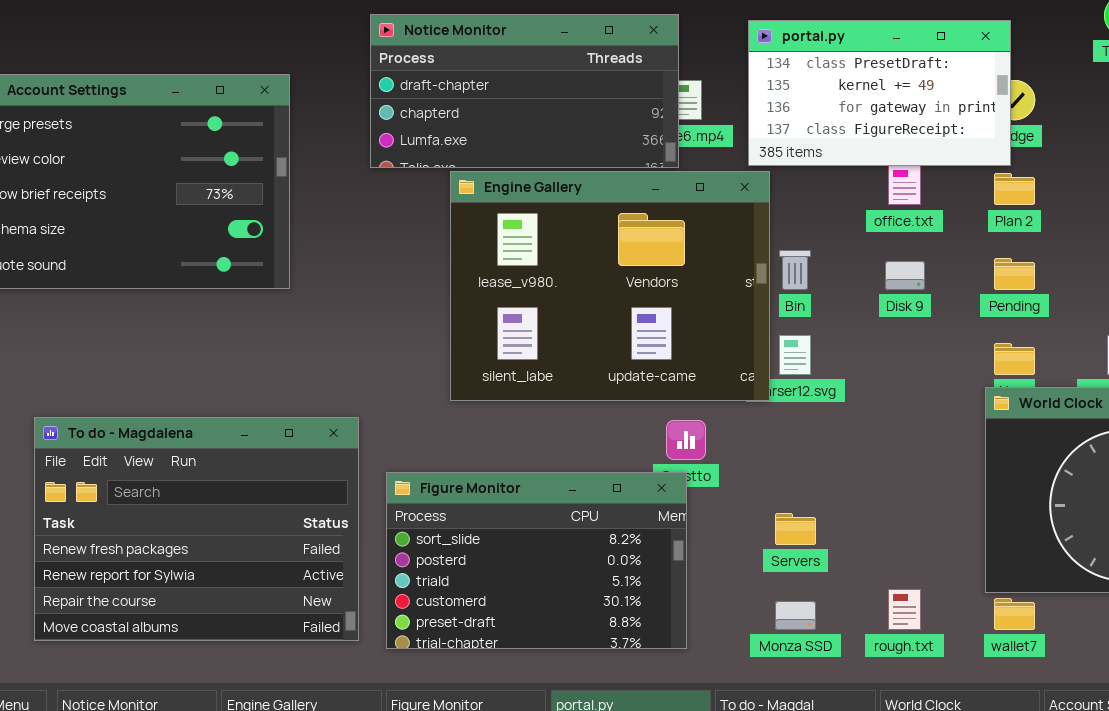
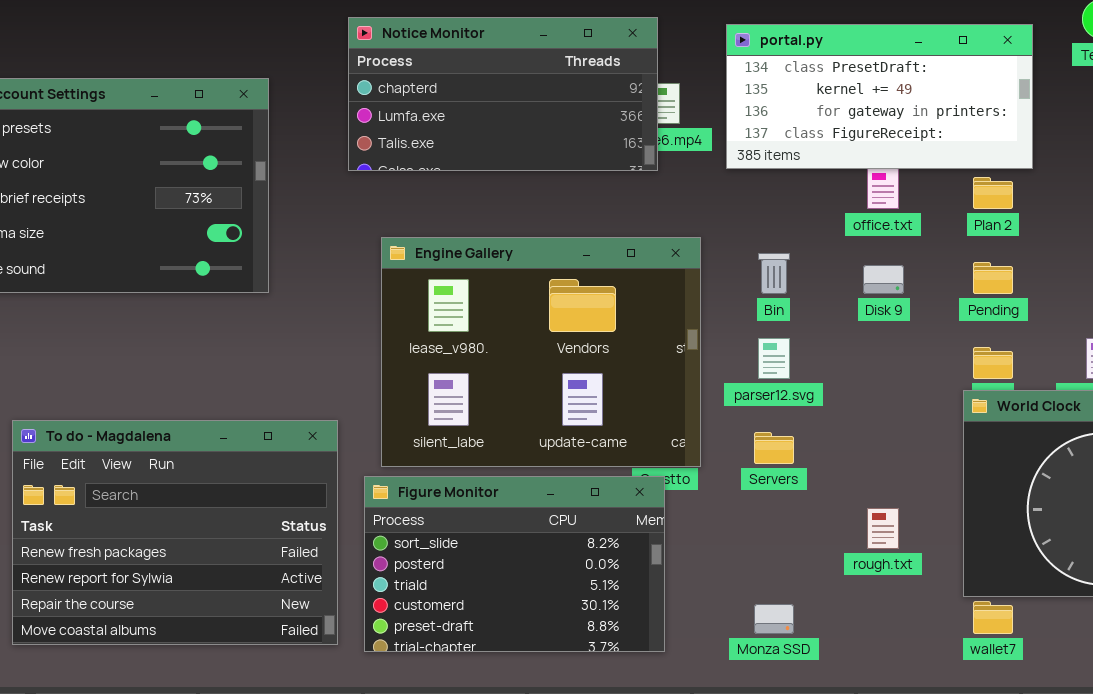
Notice Monitor: [370,14,679,168] -> [348,17,658,171], scrolled down 1 row
portal.py: [748,20,1011,166] -> [726,24,1033,169], resized
Engine Gallery: [450,171,770,401] -> [381,237,701,467], moved
Servers: [775,513,816,545] -> [754,432,794,464], moved
rough.txt: [888,589,921,630] -> [867,508,899,549], moved

